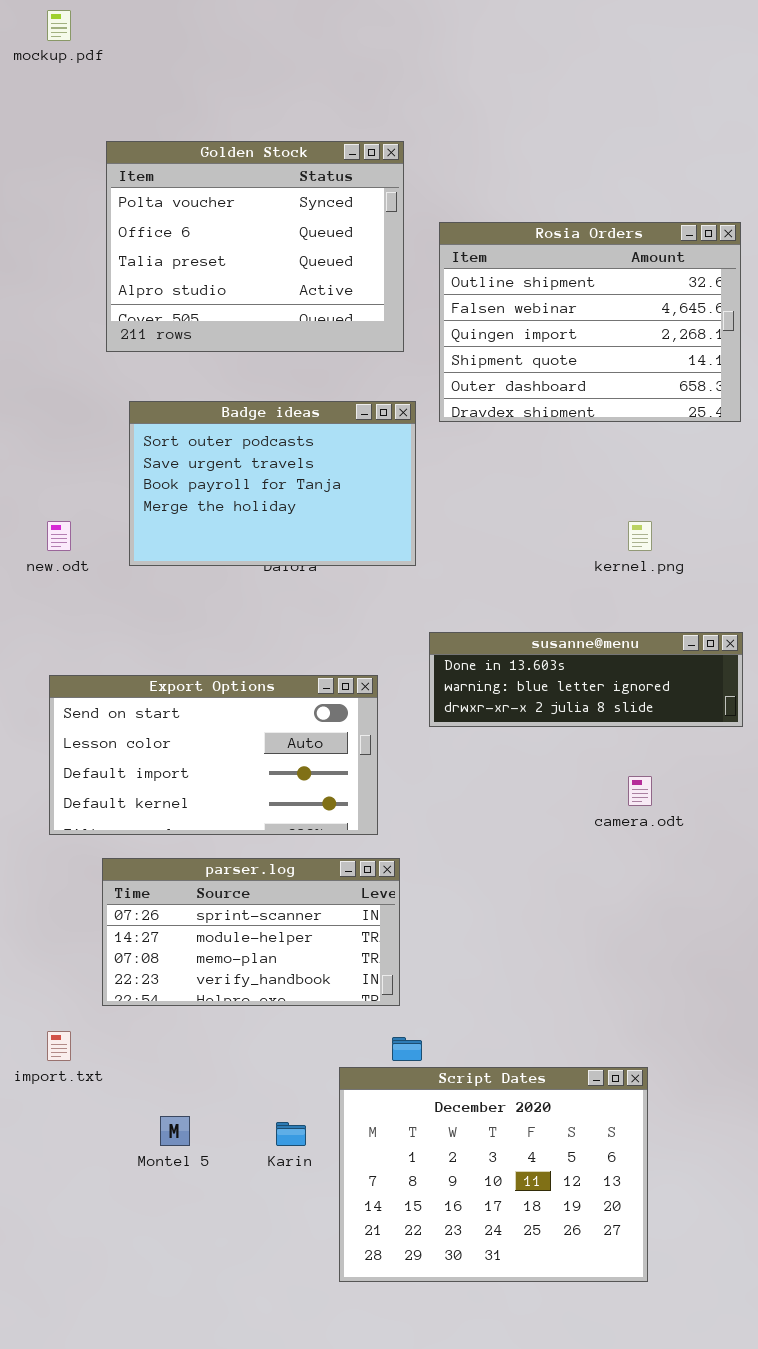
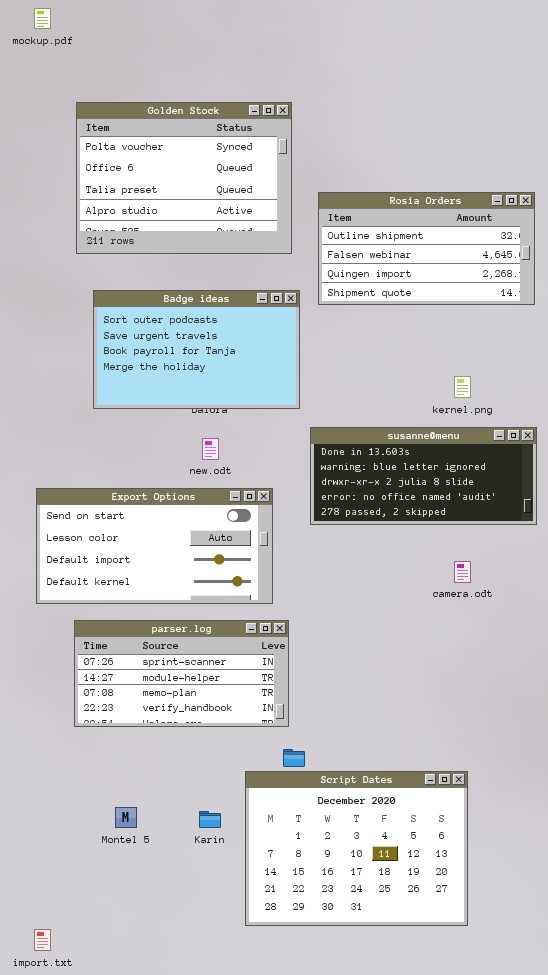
Rosia Orders: [439,222,741,422] -> [318,192,535,305], resized
new.odt: [47,521,71,551] -> [202,438,219,460], moved
susanne@menu: [429,632,743,727] -> [310,427,537,525], resized
import.txt: [47,1031,71,1061] -> [34,929,51,951], moved

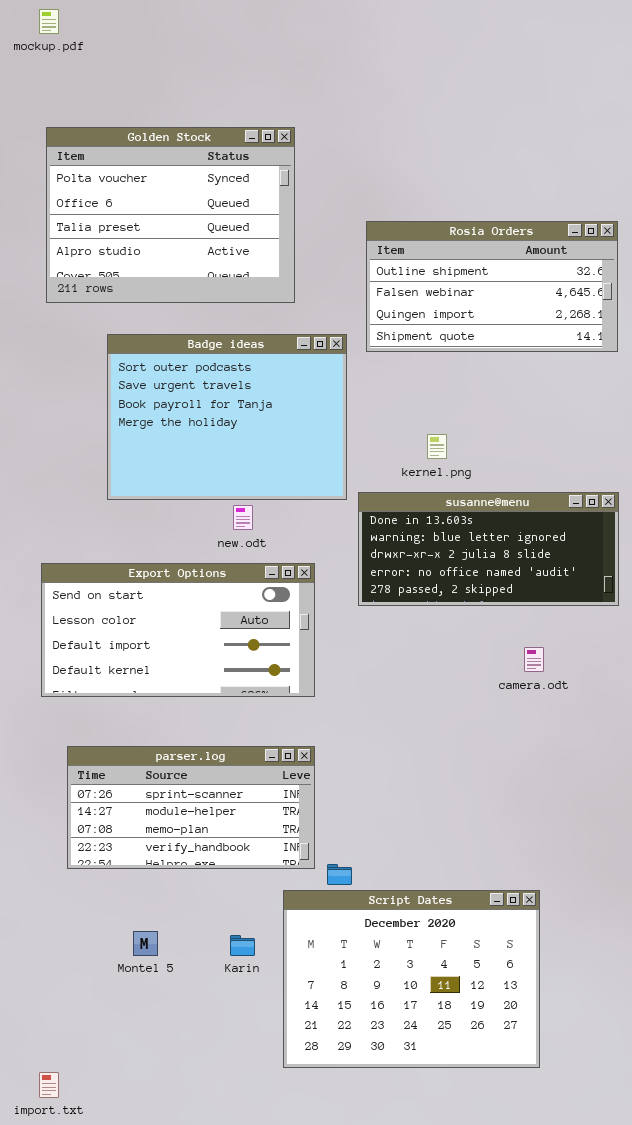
Golden Stock: [76,102,292,254] -> [46,127,295,303], moved
Badge ideas: [93,290,300,409] -> [107,334,347,500], resized
kernel.png: [454,376,471,398] -> [427,434,447,459], moved
parser.log: [74,620,289,727] -> [67,746,315,869], moved

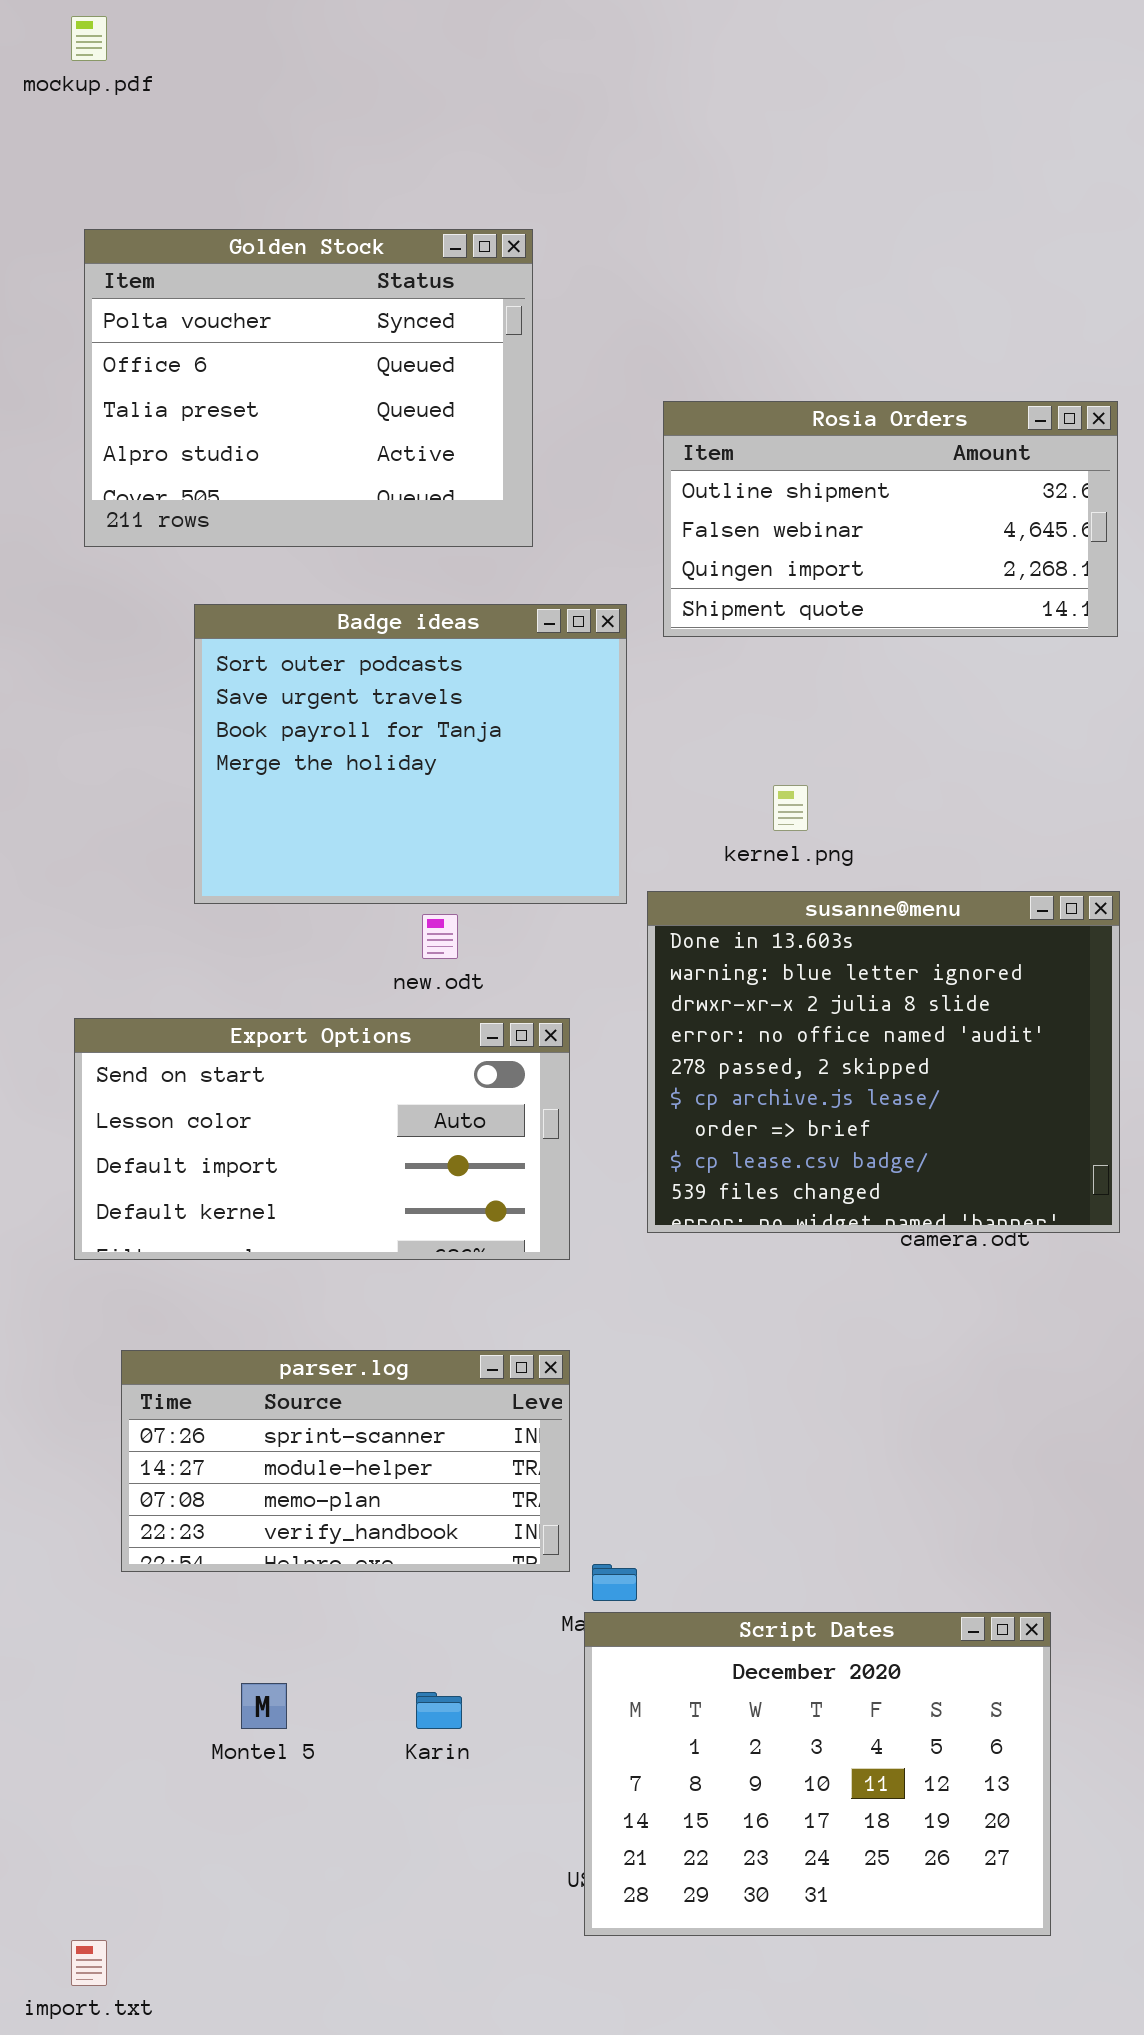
susanne@menu: [358,492,619,606] -> [647,891,1120,1233], resized
Script Dates: [283,890,540,1068] -> [584,1612,1051,1936], moved

